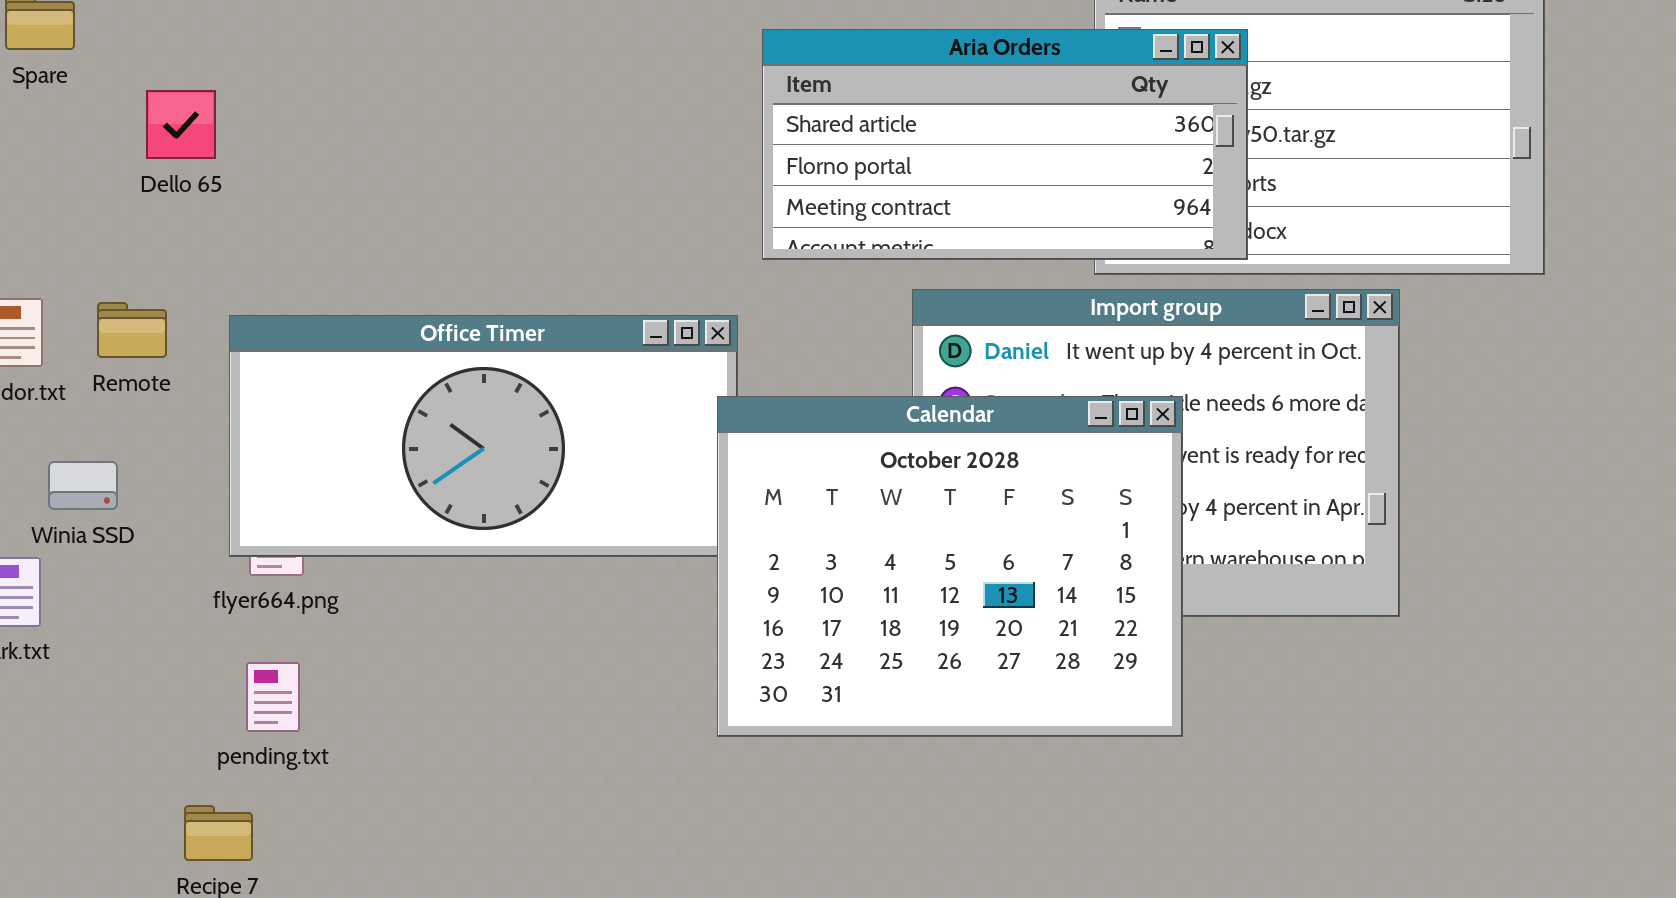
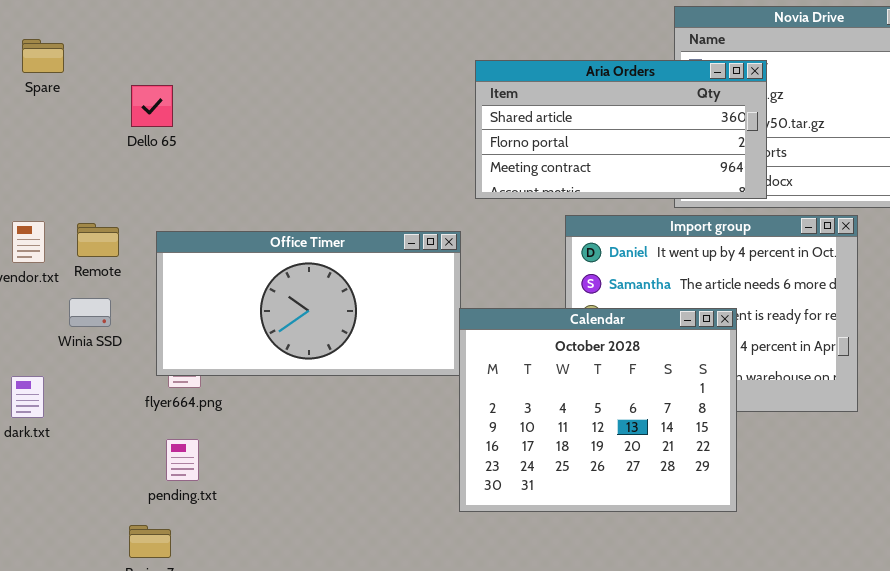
Dello 65: [146,90,216,159] -> [131,85,173,127], moved
Calendar: [717,396,1183,737] -> [459,308,737,512], moved
Winia SSD: [48,461,118,510] -> [69,298,111,327], moved

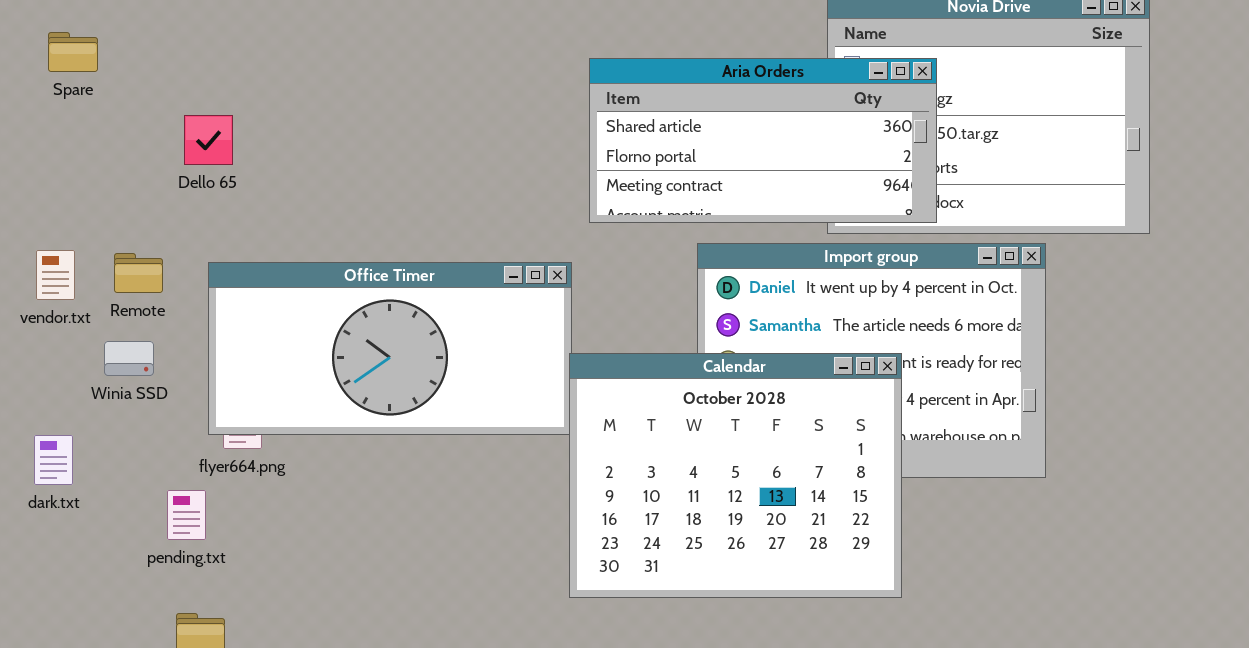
Dello 65: [131,85,173,127] -> [184,115,233,165], moved
pending.txt: [166,439,199,481] -> [167,490,206,540], moved

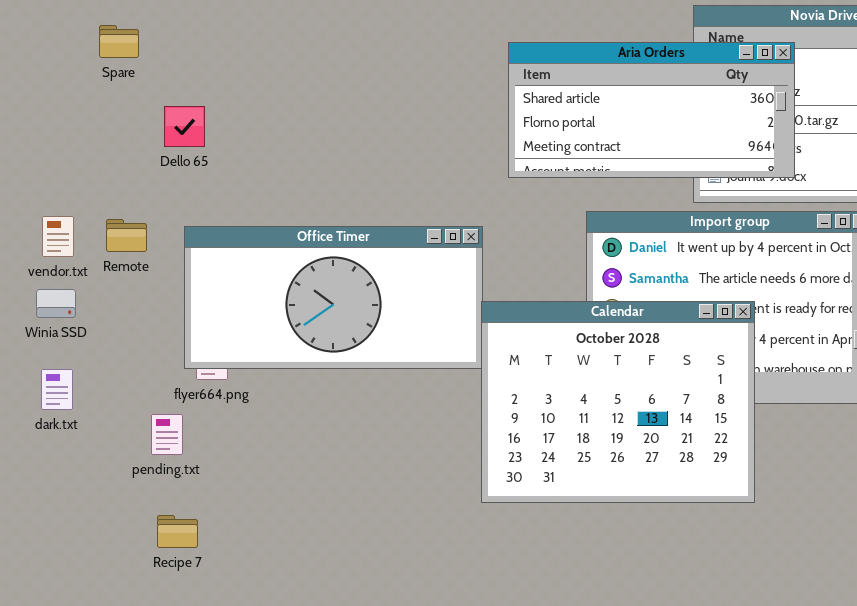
Spare: [48,32,98,72] -> [99,25,139,58], moved
Aria Orders: [589,58,937,223] -> [508,42,795,178], moved
Winia SSD: [104,341,154,376] -> [36,289,76,318], moved

